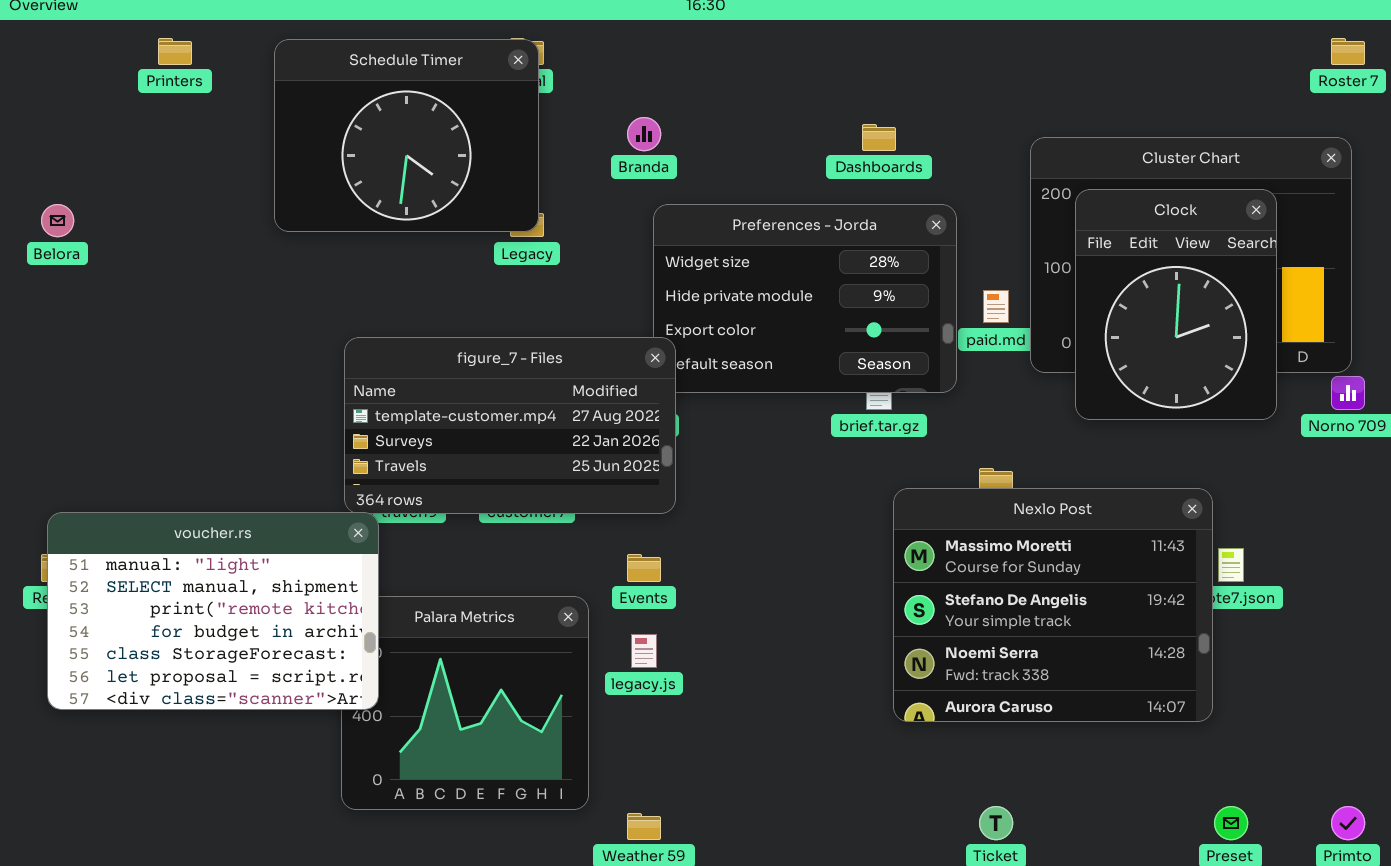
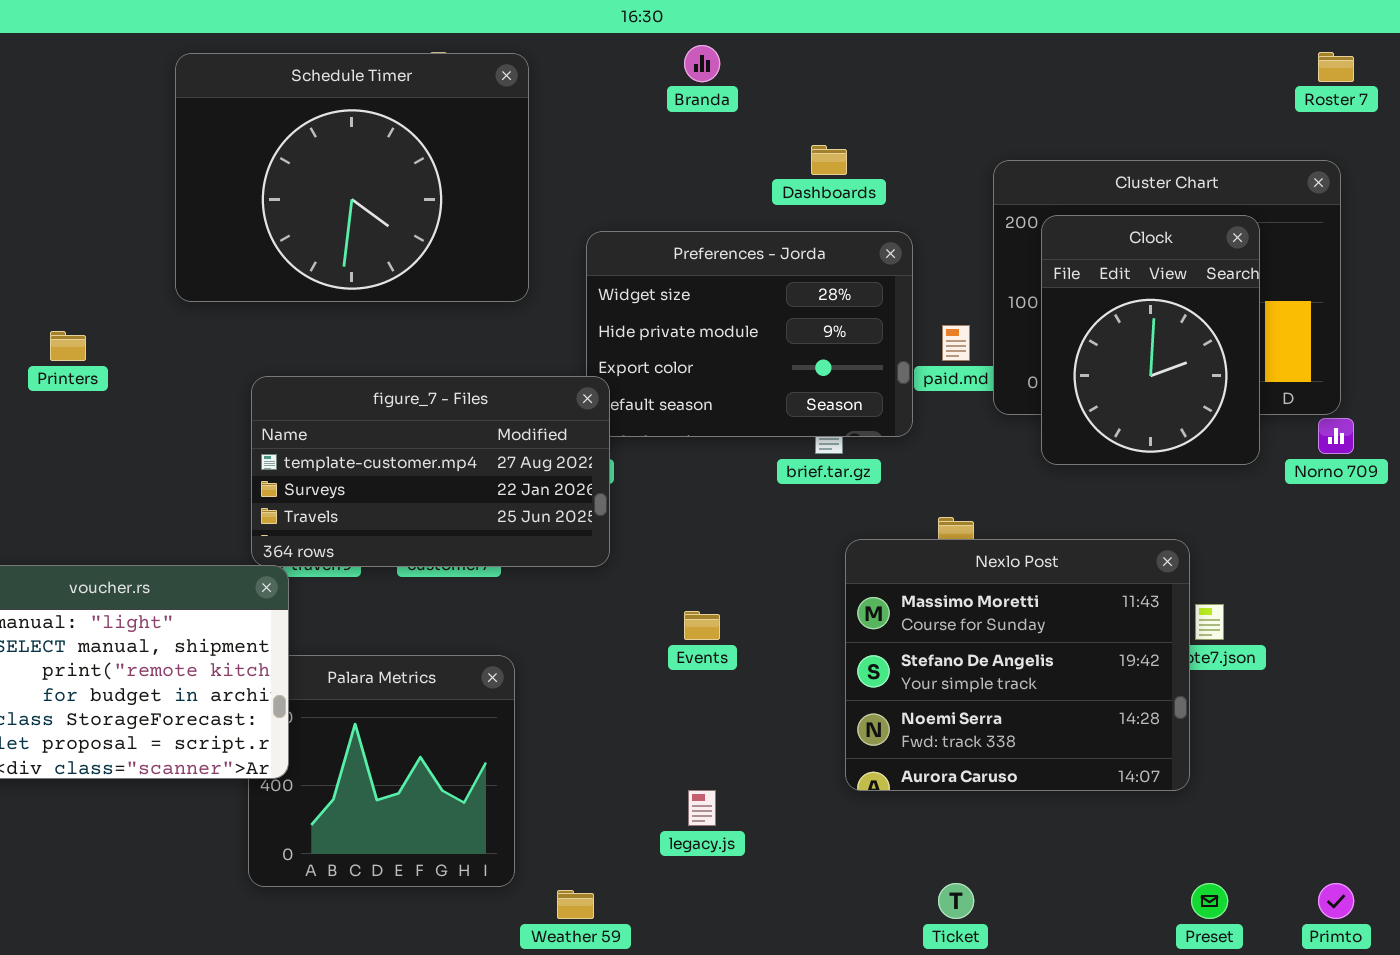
Printers: [158,38,192,65] -> [50,331,86,361], moved
Schedule Timer: [274,39,539,232] -> [175,53,529,302], resized
Branda: [627,117,661,151] -> [684,45,720,82], moved
Events: [627,554,661,582] -> [684,611,720,640], moved
legacy.js: [631,634,657,668] -> [688,790,716,826], moved

